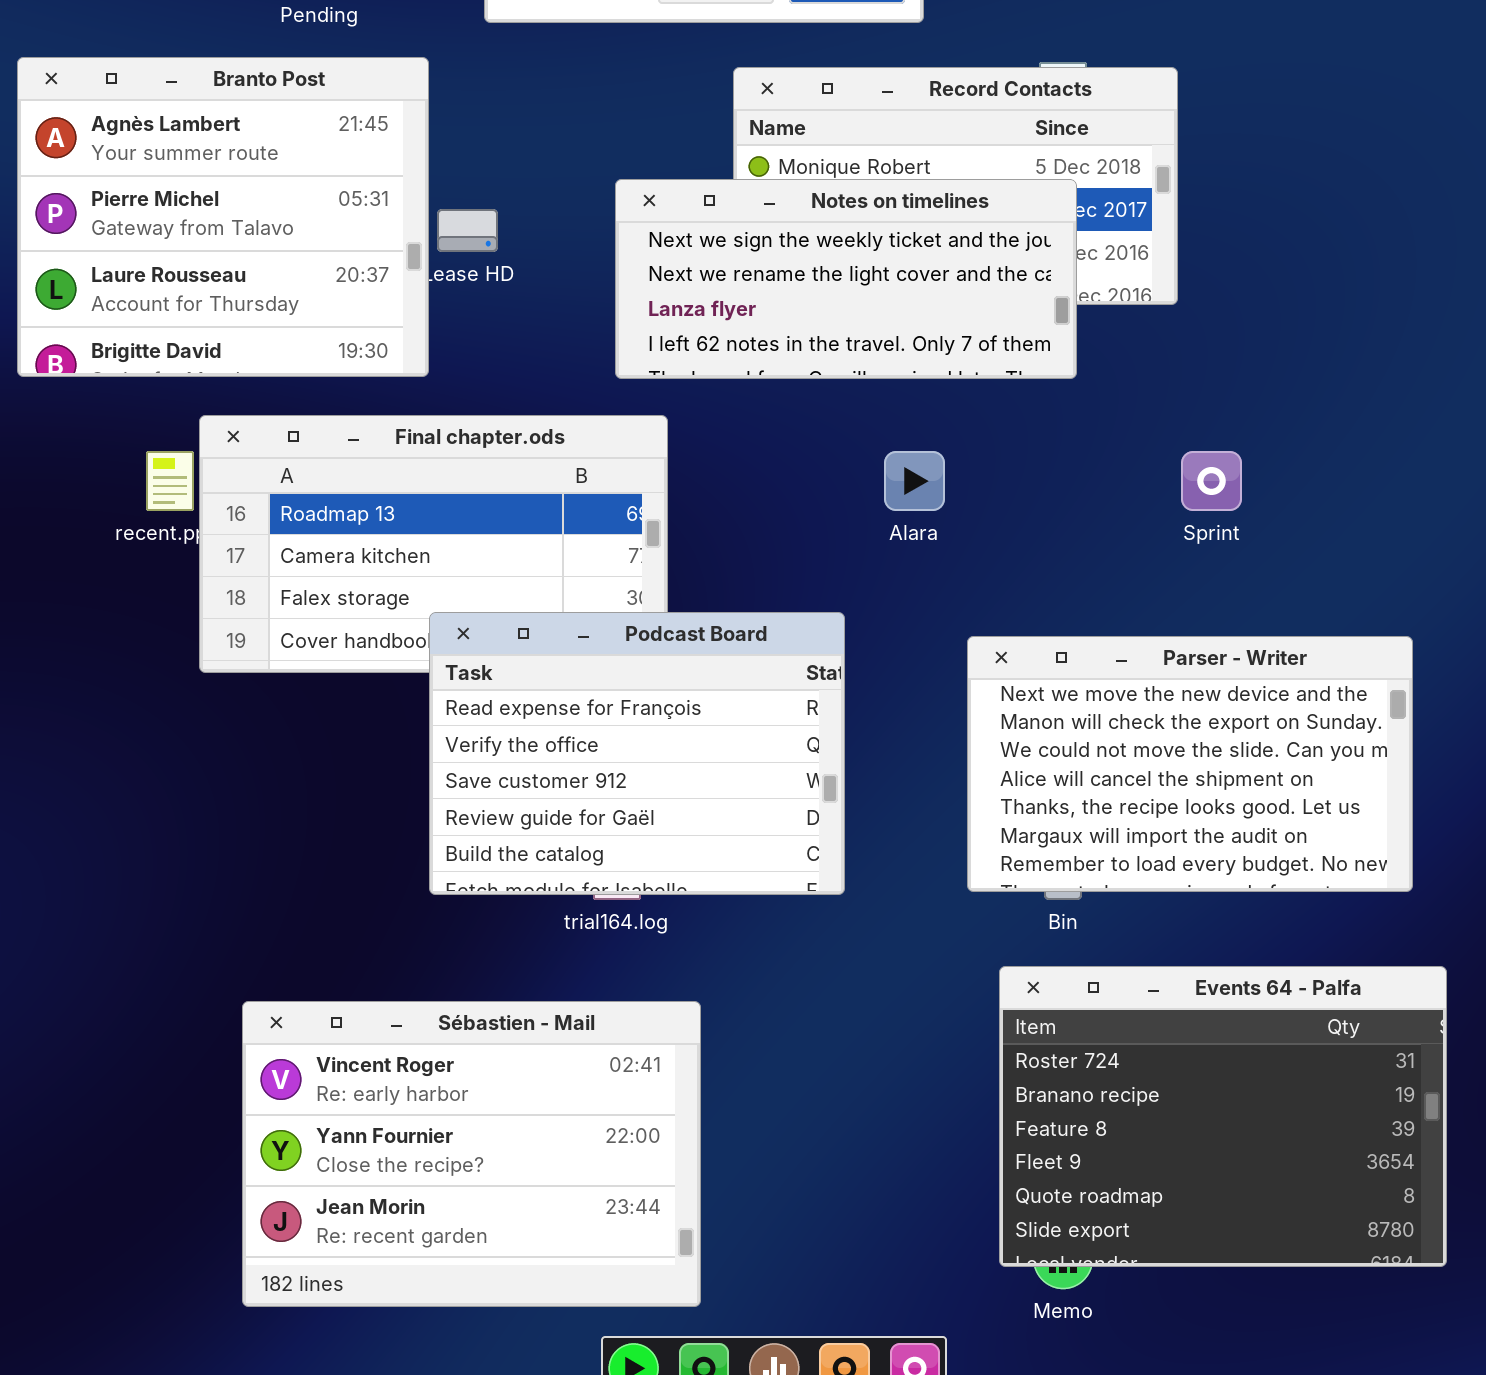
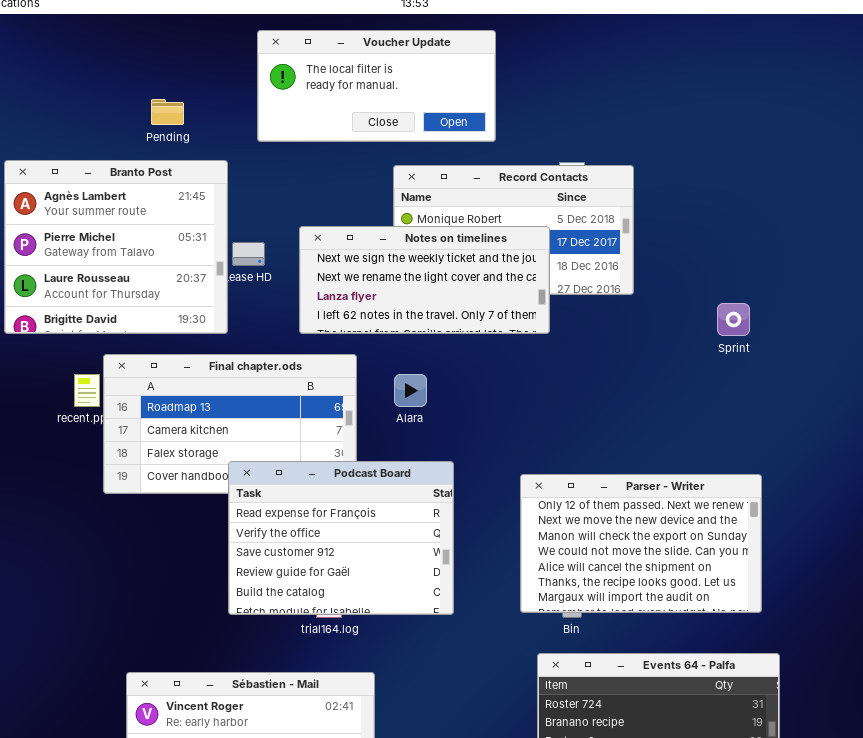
Notes on timelines: [615,179,1077,379] -> [299,226,550,334], moved
Alara: [884,451,945,511] -> [394,374,427,407], moved
Sprint: [1181,451,1242,511] -> [717,303,750,336], moved
Parser - Writer: [967,636,1413,892] -> [520,474,762,613], scrolled up 1 row

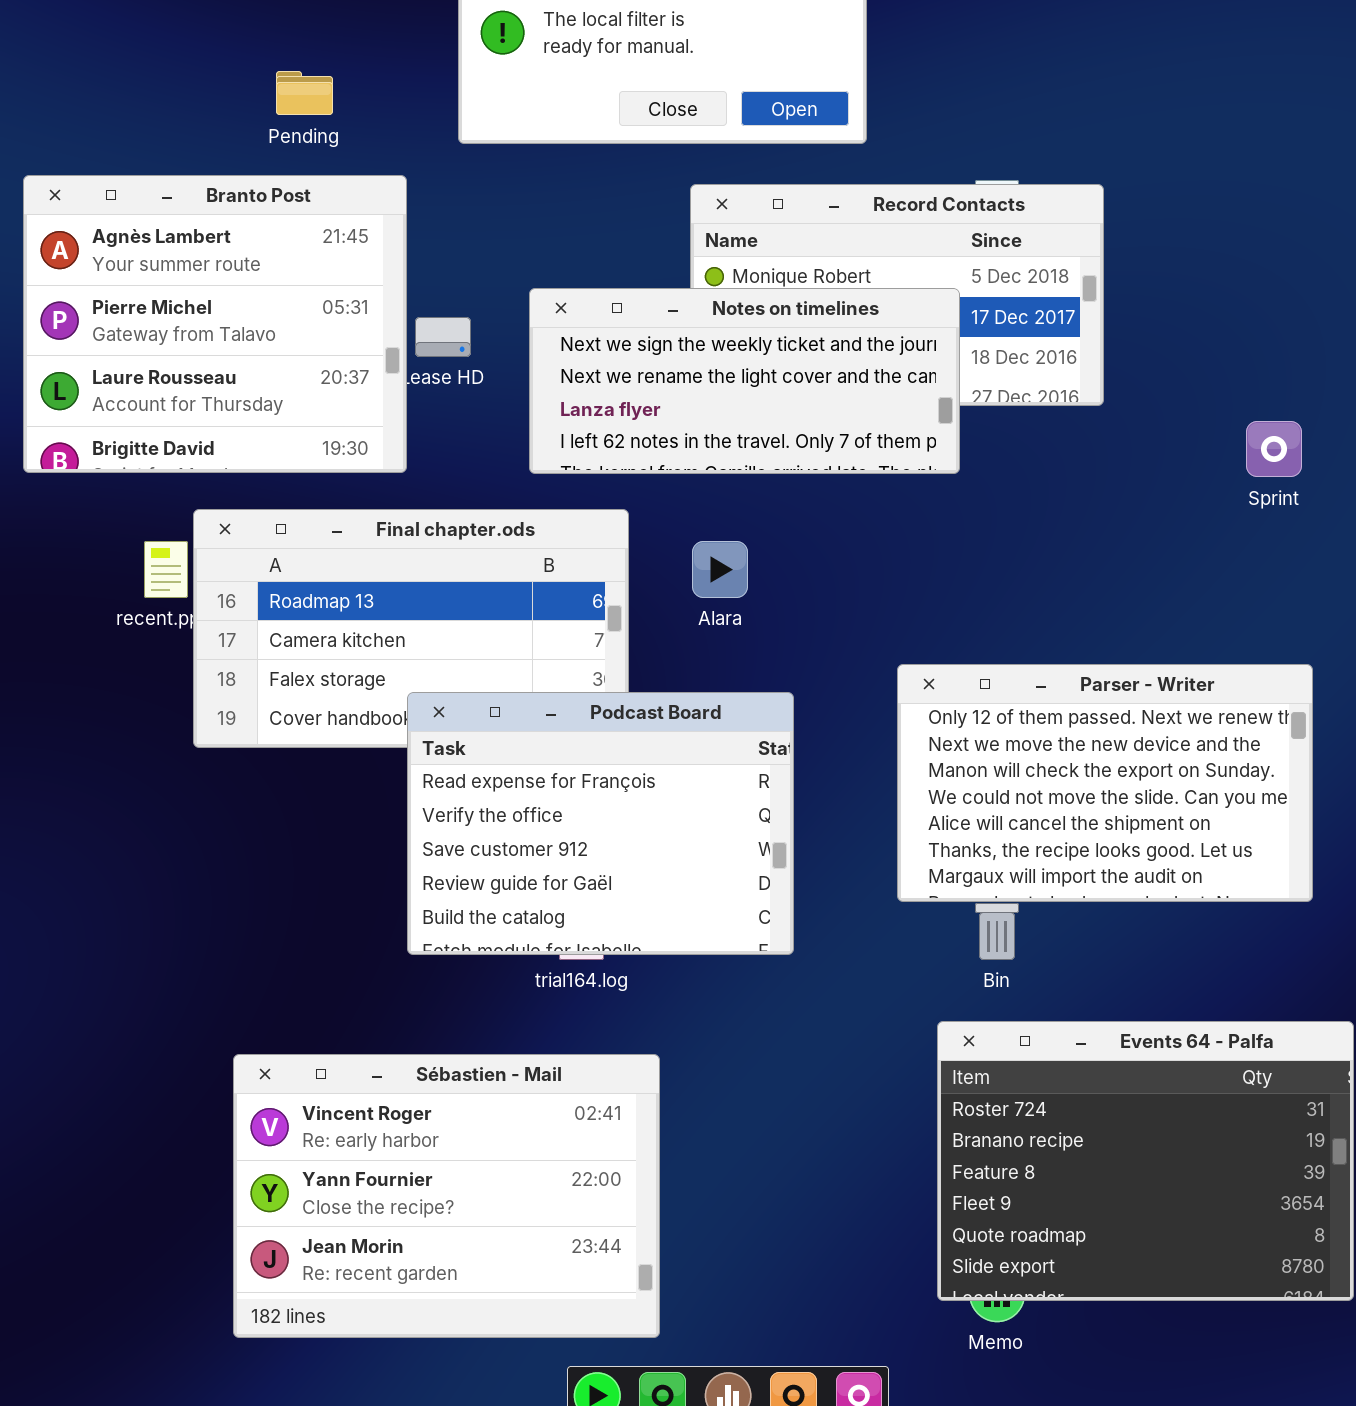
Parser - Writer: [520,474,762,613] -> [897,664,1313,902], moved

